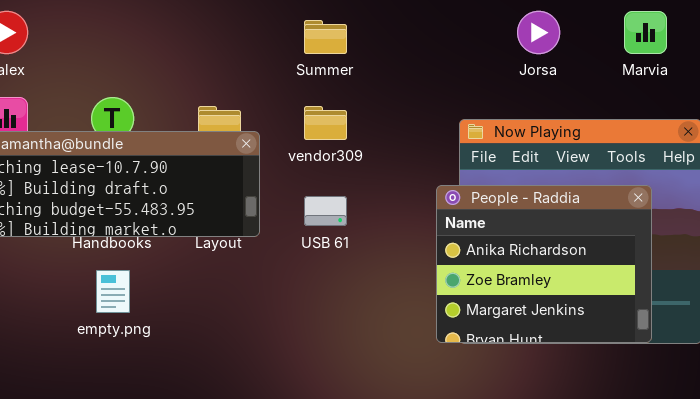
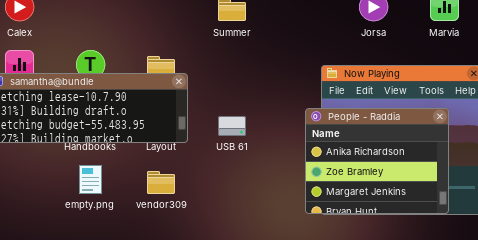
vendor309: [304,106,347,140] -> [147,171,175,194], moved

